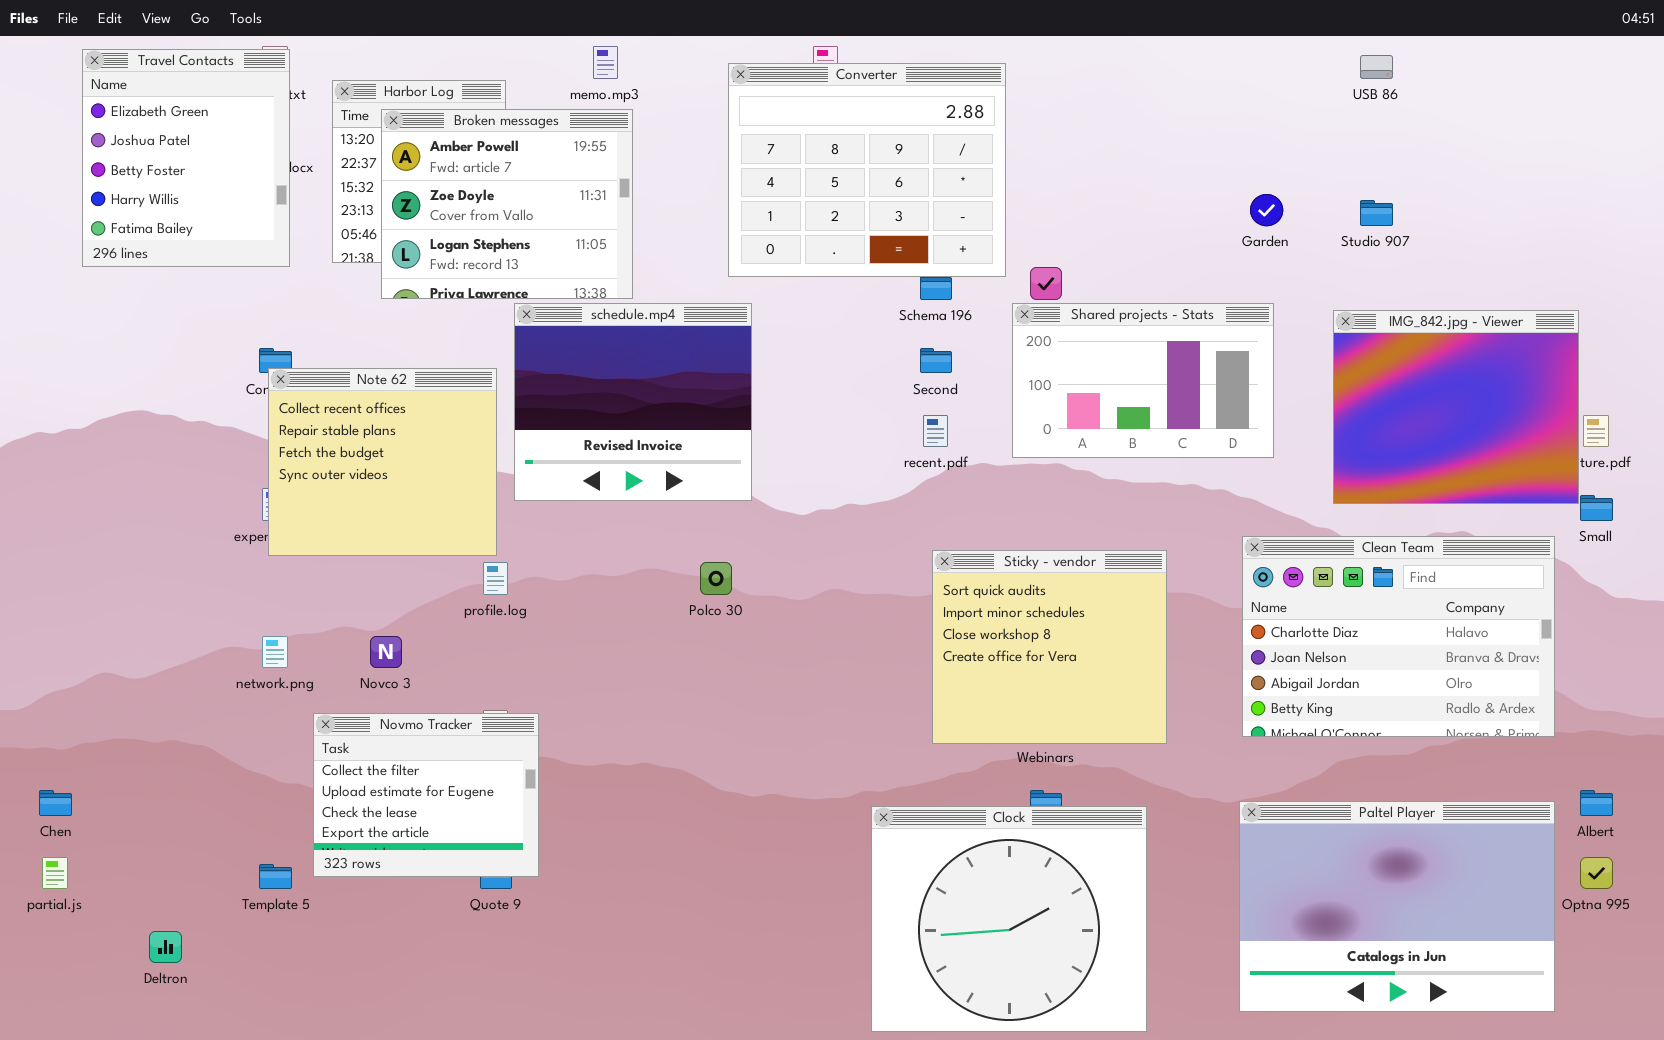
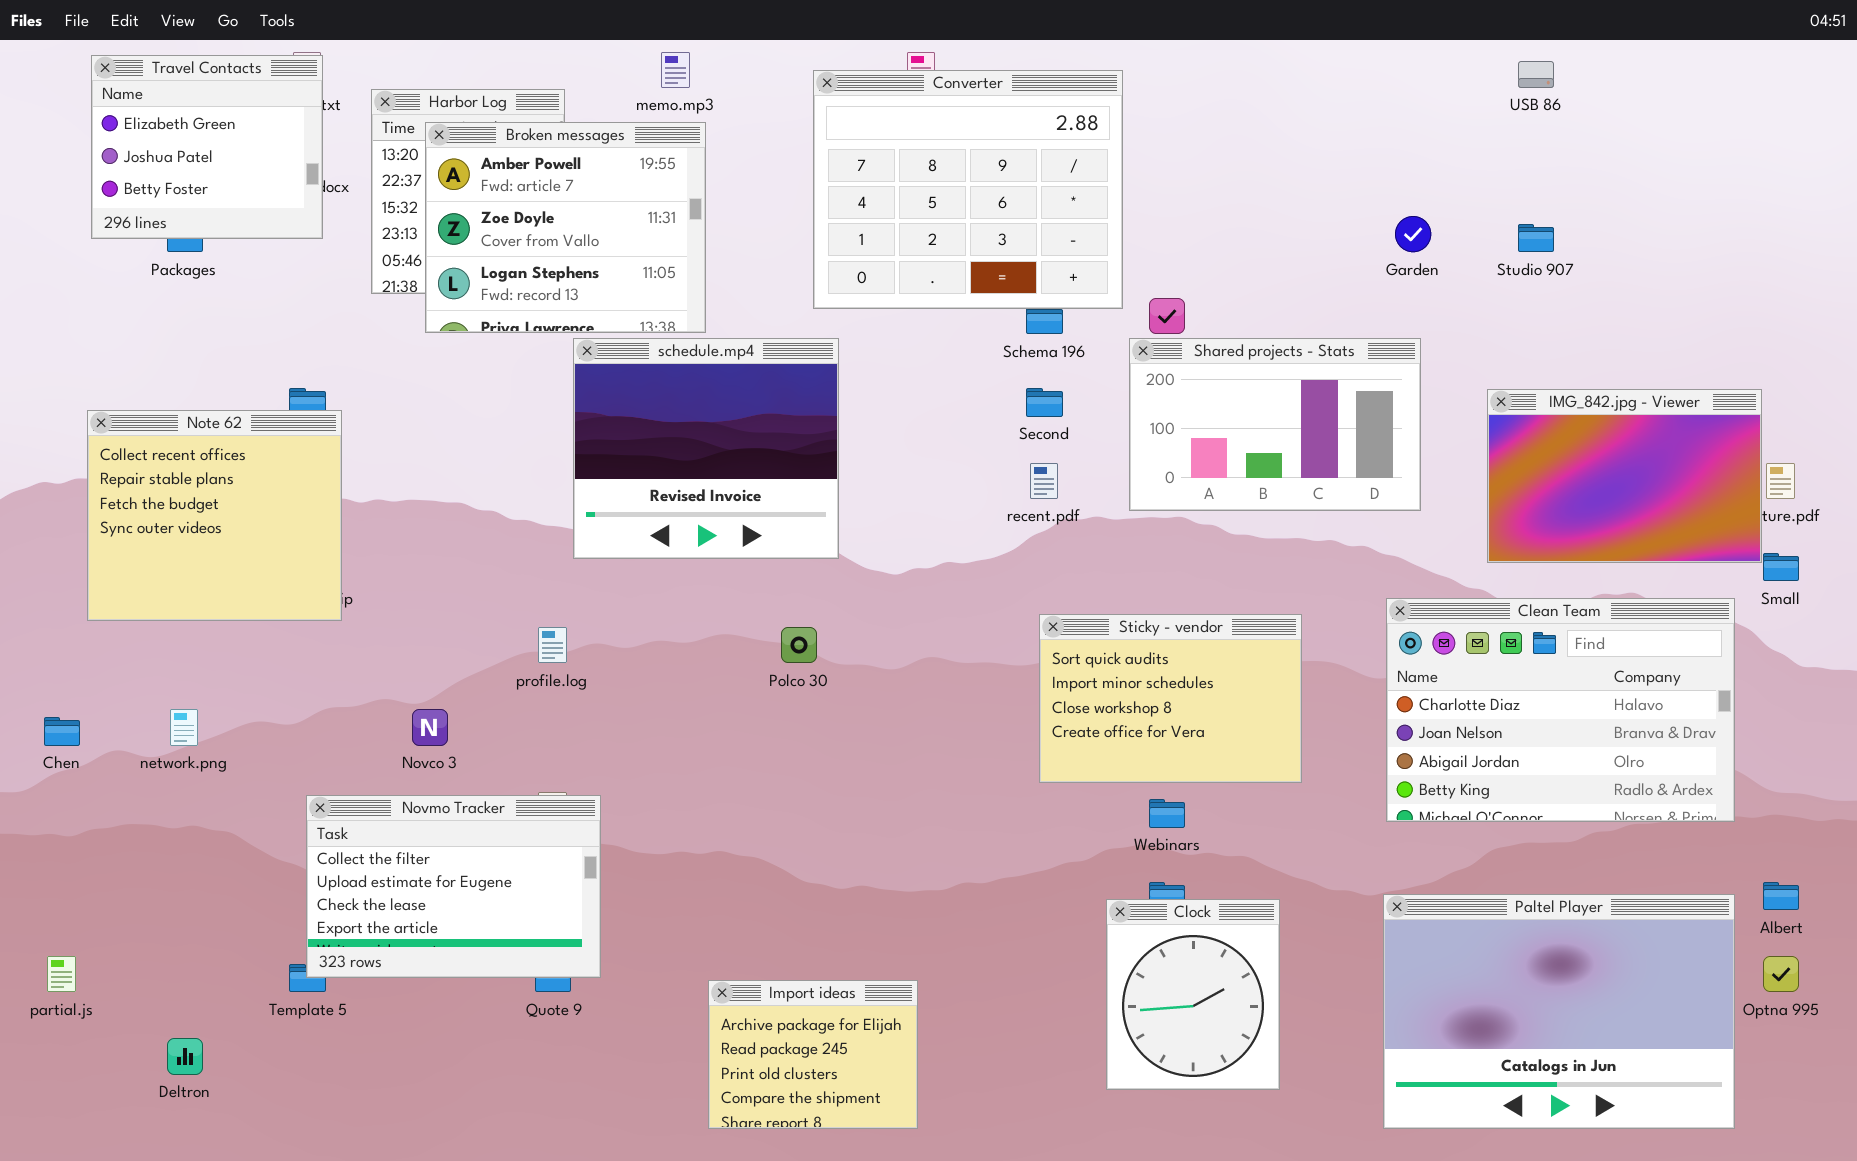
Travel Contacts: [82,49,290,267] -> [91,55,323,239], resized
IMG_842.jpg - Viewer: [1333,310,1579,504] -> [1487,389,1762,563], resized
Note 62: [268,368,497,556] -> [87,410,342,621], moved
Sticky - vendor: [932,550,1167,744] -> [1039,614,1302,783], resized
network.png: [262,636,288,668] -> [170,709,198,746], moved
Novmo Tracker: [313,713,539,877] -> [306,795,601,978], resized
Chen: [39,790,72,816] -> [44,717,80,746], moved
Clock: [871,806,1147,1032] -> [1106,899,1280,1090], resized
Import ideas: none -> [708,980,918,1129], opened

